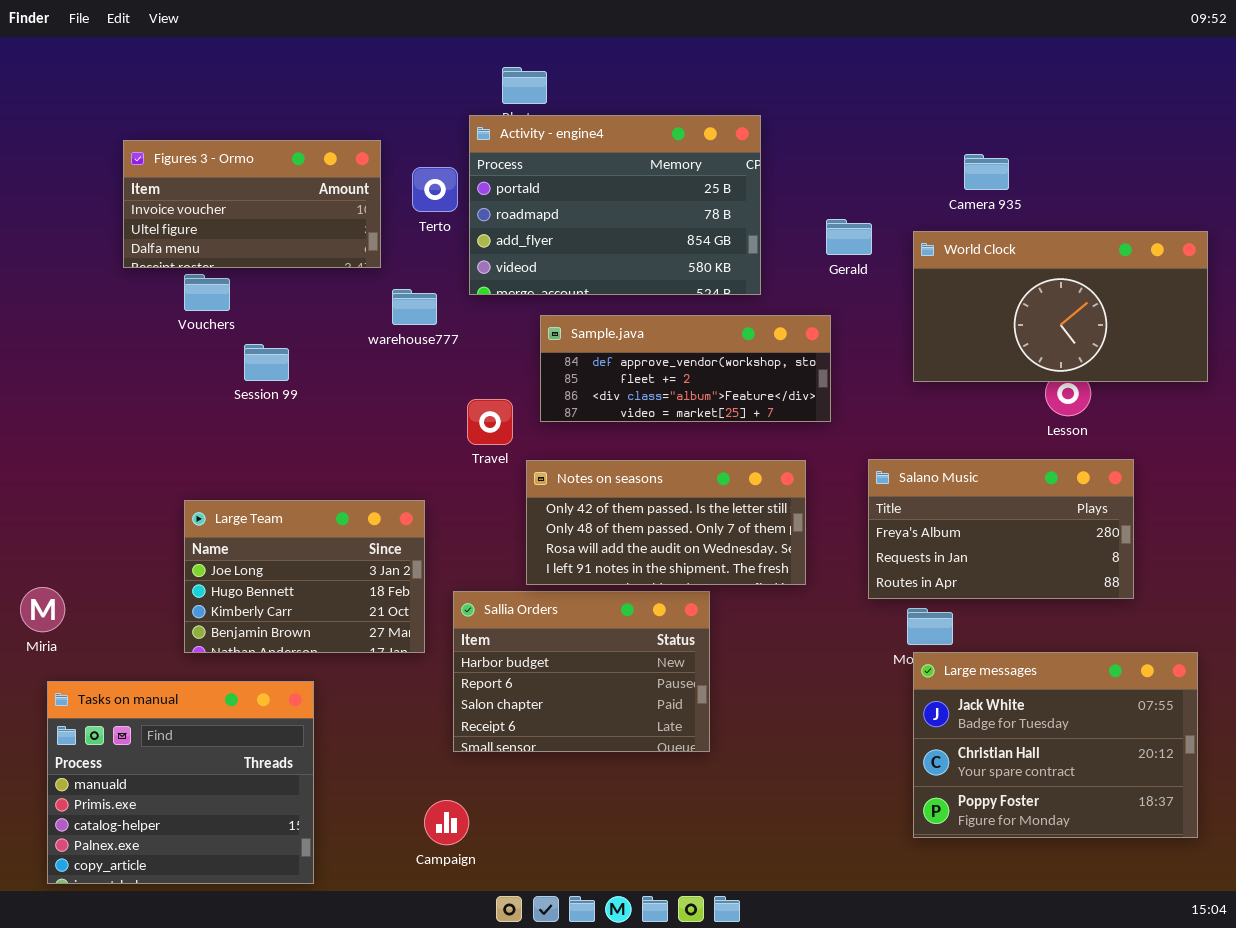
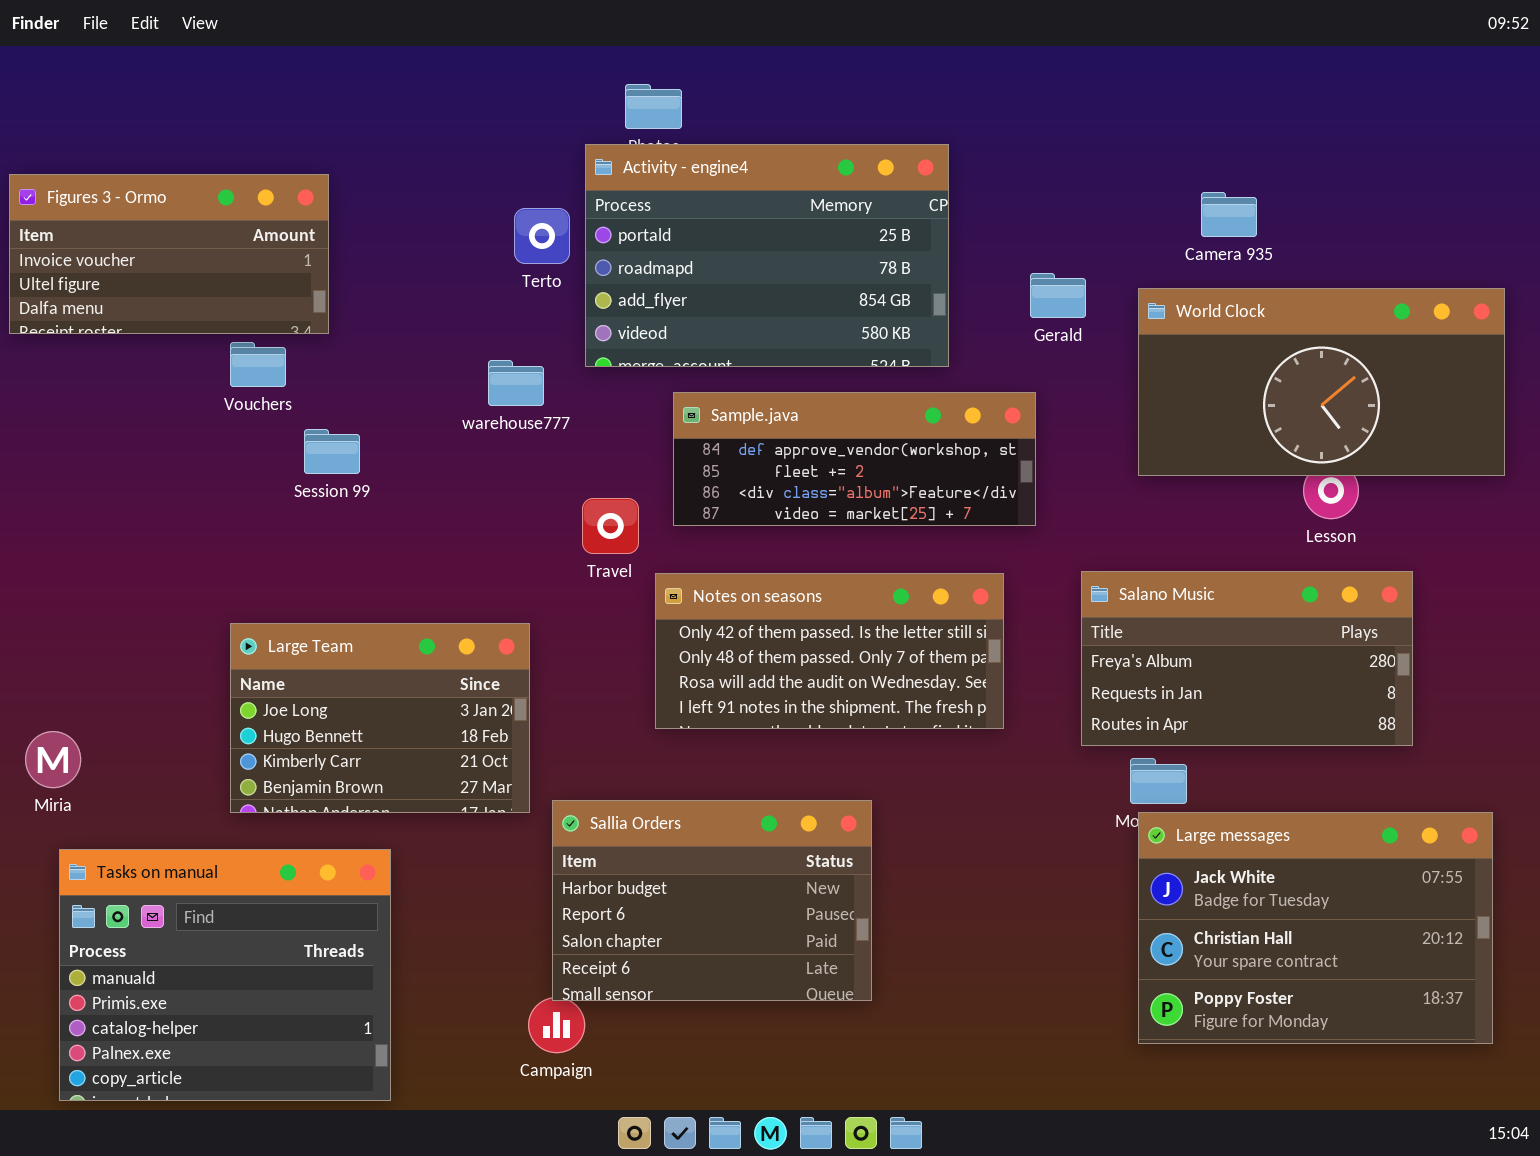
Figures 3 - Ormo: [123,140,381,268] -> [9,174,329,334], moved
Sallia Orders: [453,591,710,752] -> [552,800,872,1001], moved

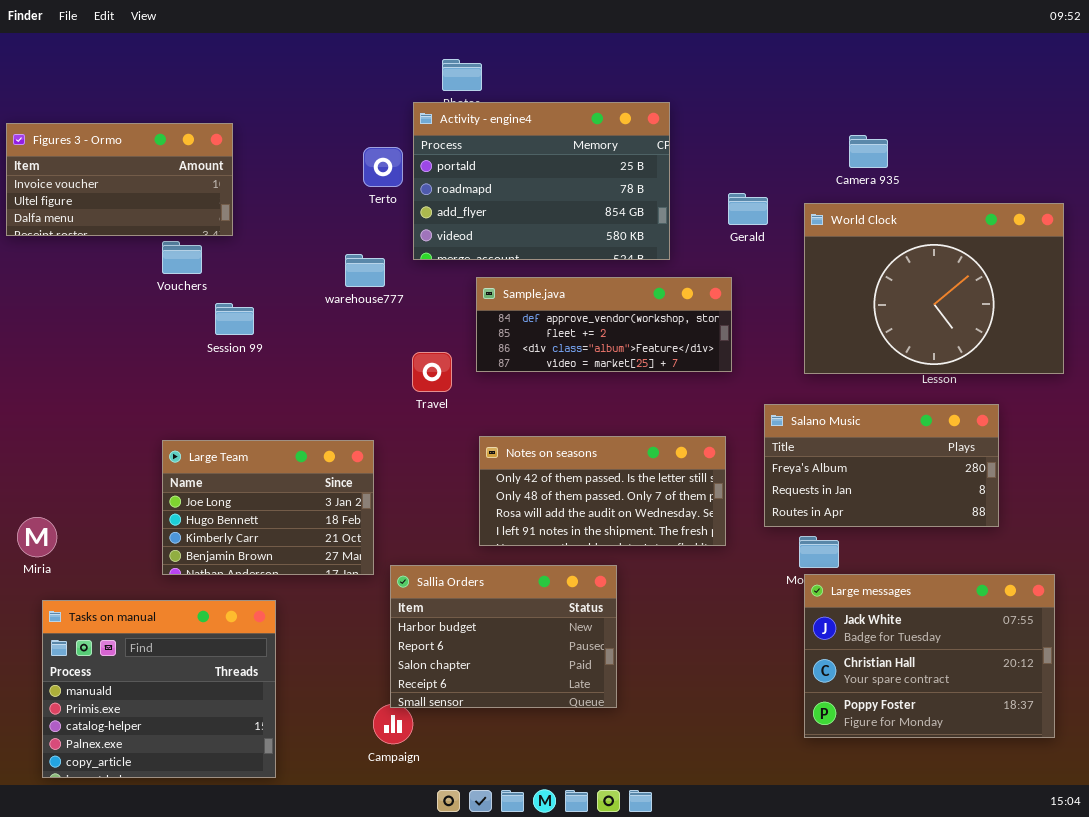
World Clock: [1138,288,1505,476] -> [804,203,1064,374], resized
Notes on seasons: [655,573,1004,729] -> [479,436,726,546], moved

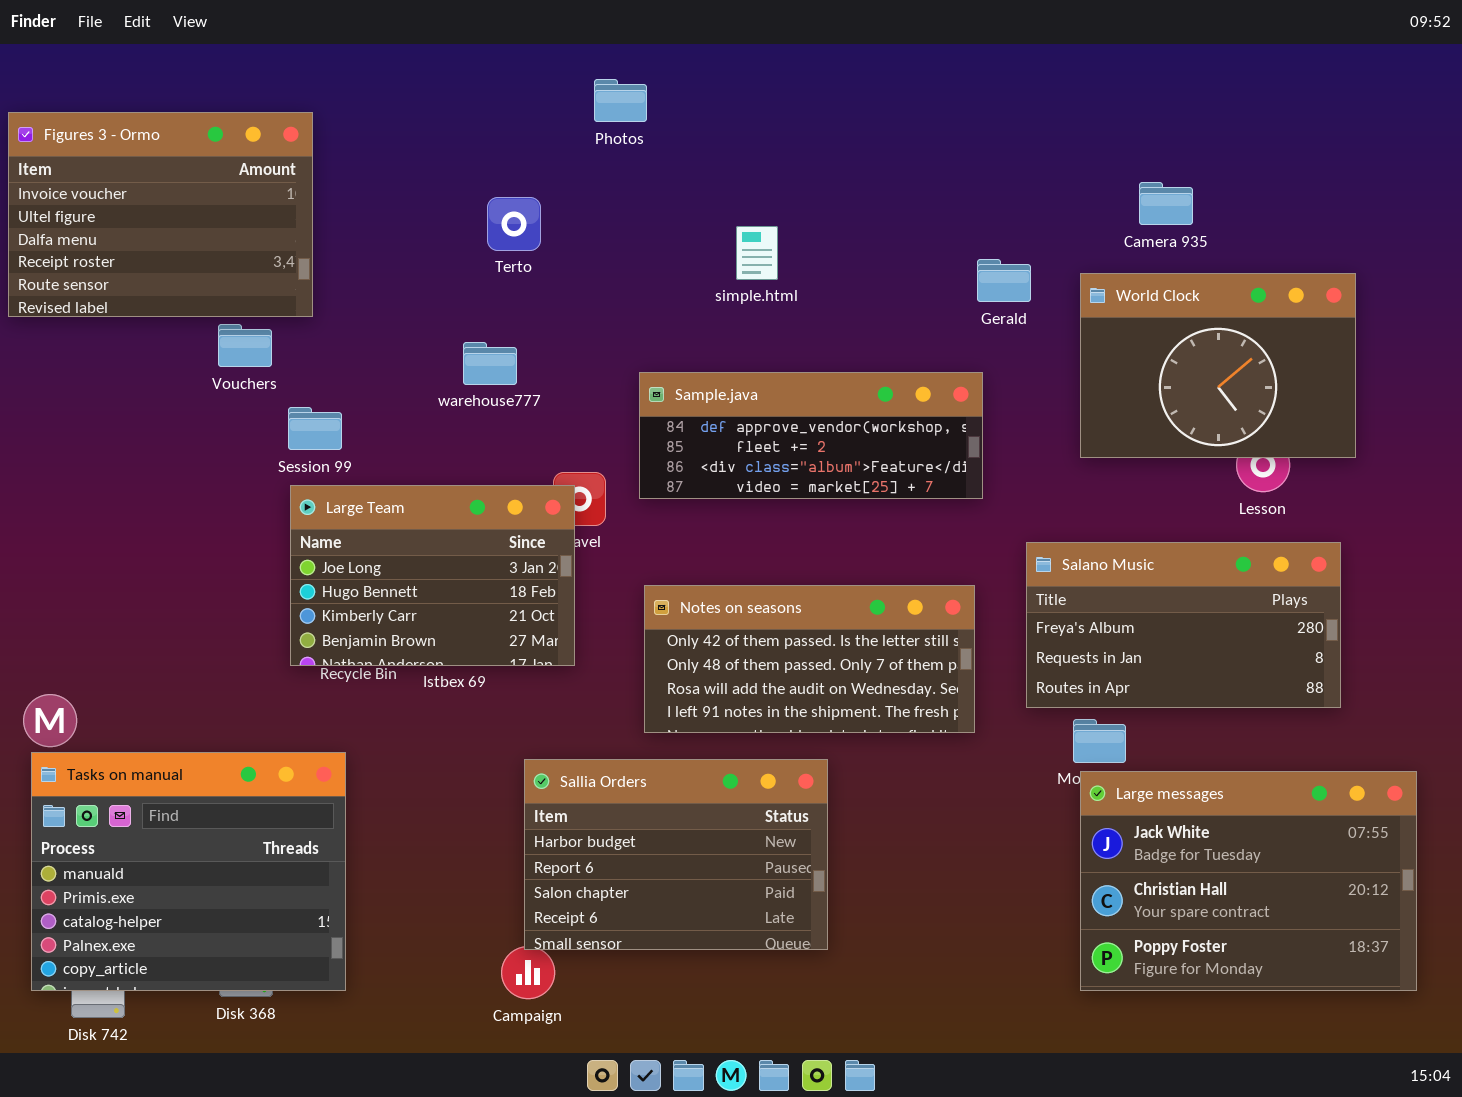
Activity - engine4: [413,102,670,260] -> none, closed
Figures 3 - Ormo: [6,123,233,236] -> [8,112,313,317], resized
World Clock: [804,203,1064,374] -> [1080,273,1356,458], resized
Large Team: [162,440,374,575] -> [290,485,575,666], moved
Tasks on manual: [42,600,276,778] -> [31,752,346,991], moved

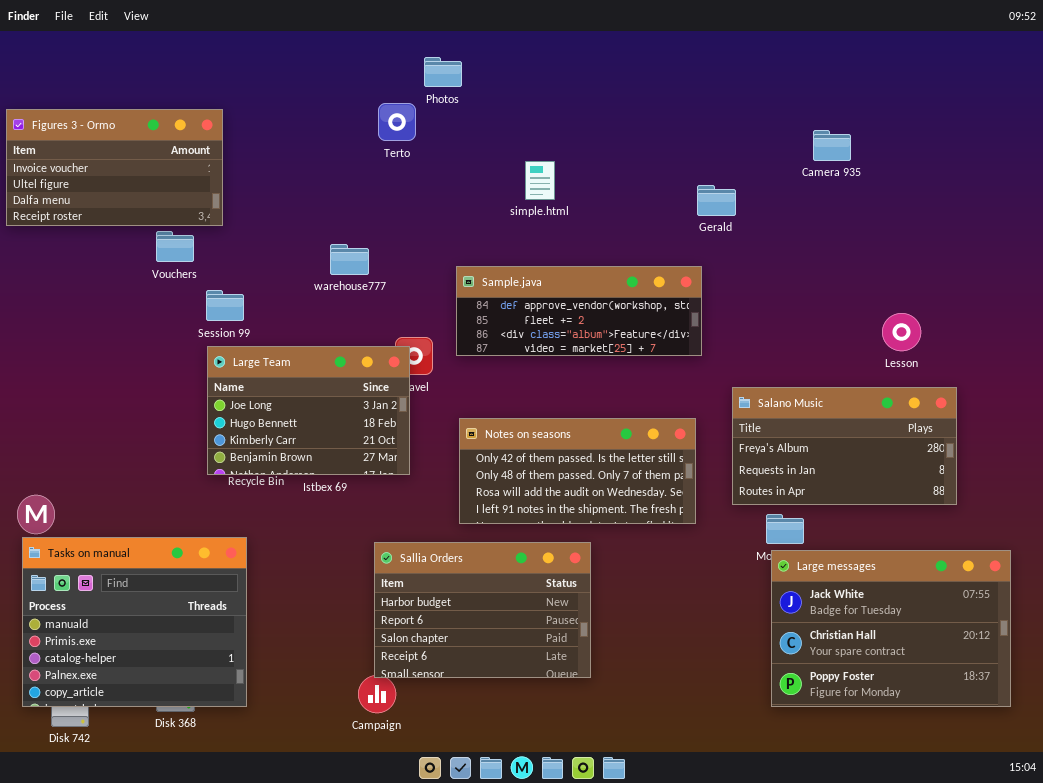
Figures 3 - Ormo: [8,112,313,317] -> [6,109,223,226], resized
Terto: [487,197,541,251] -> [378,103,416,141], moved
World Clock: [1080,273,1356,458] -> none, closed

